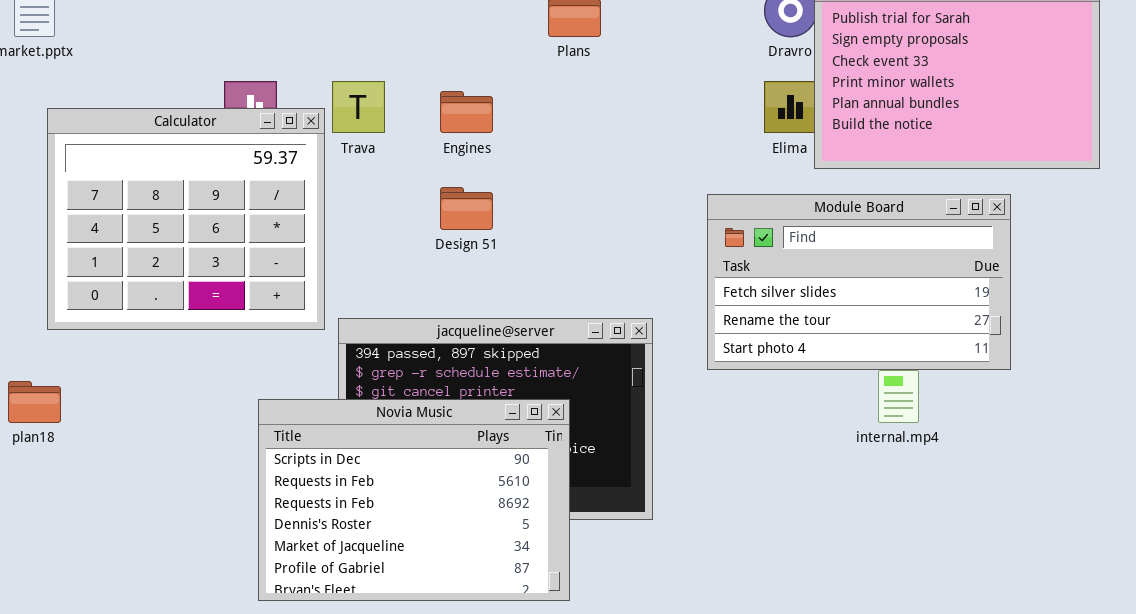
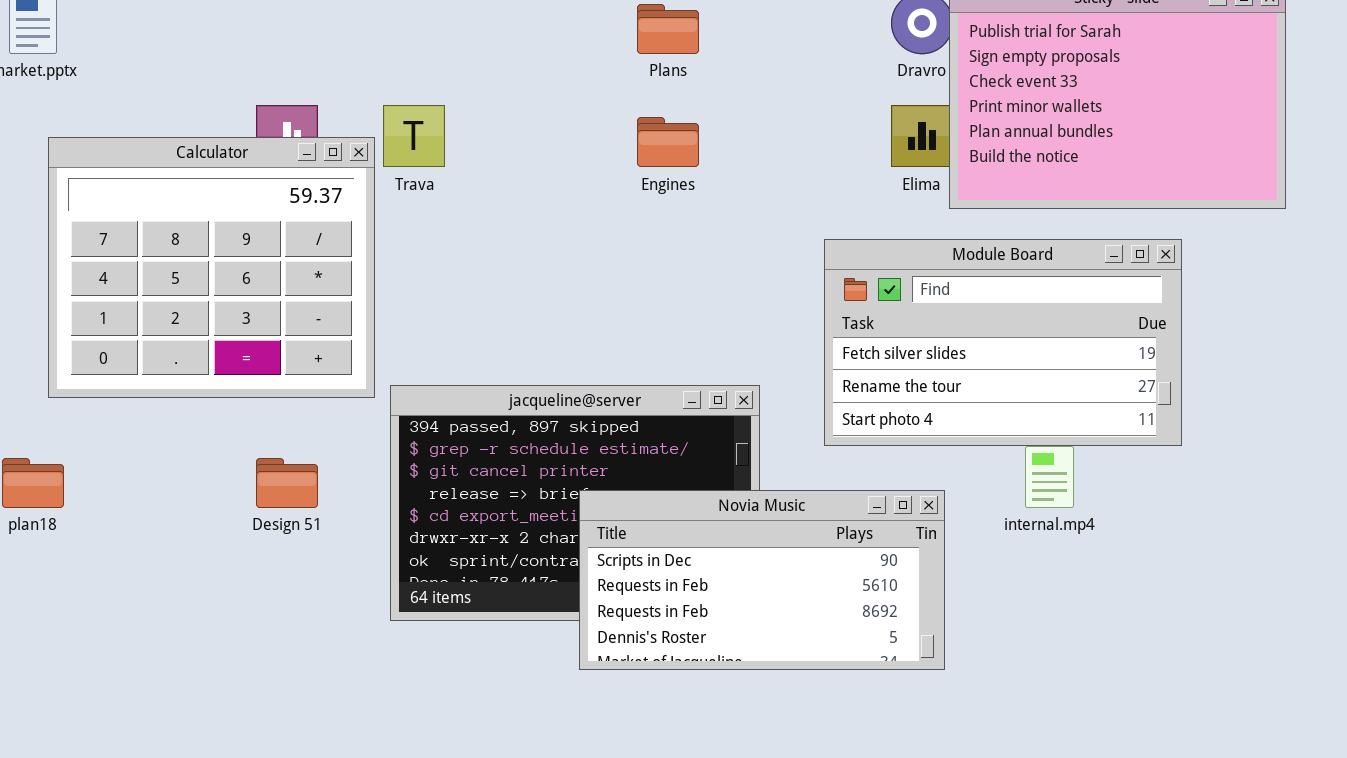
Engines: [440,91,493,133] -> [637,117,699,167], moved
Design 51: [440,187,493,230] -> [256,458,318,508], moved
Novia Music: [258,399,570,601] -> [579,490,945,670], moved, resized

